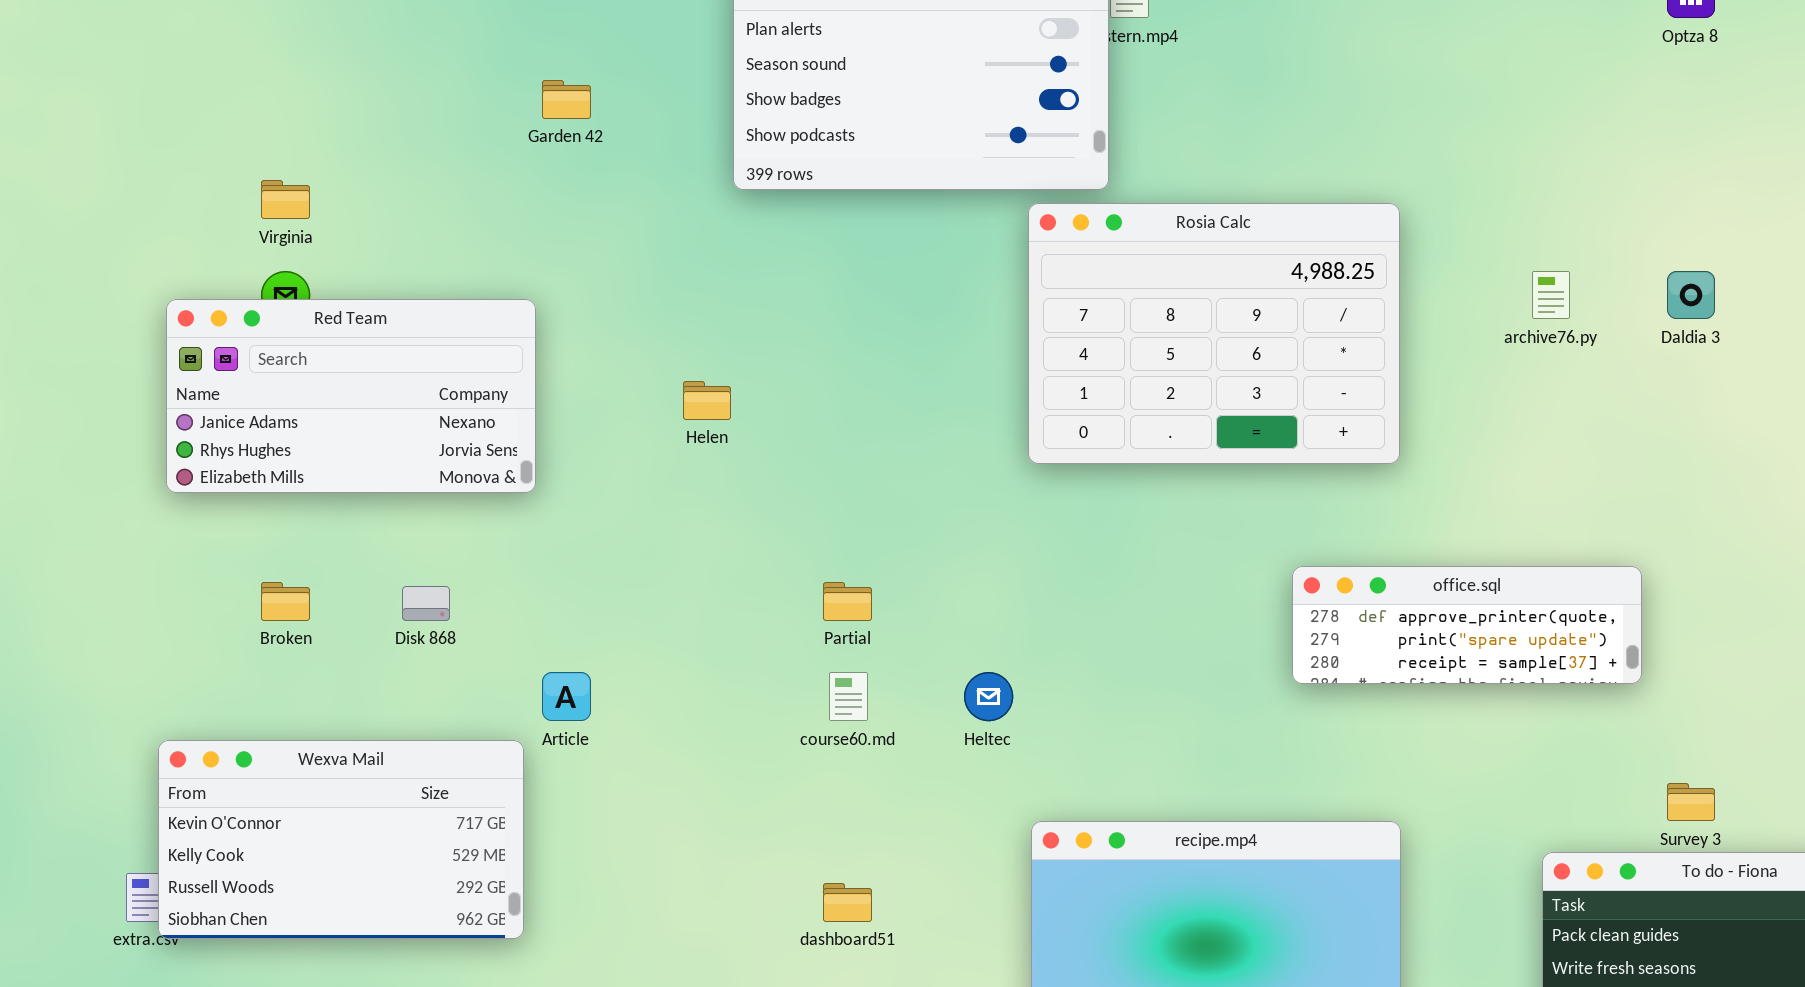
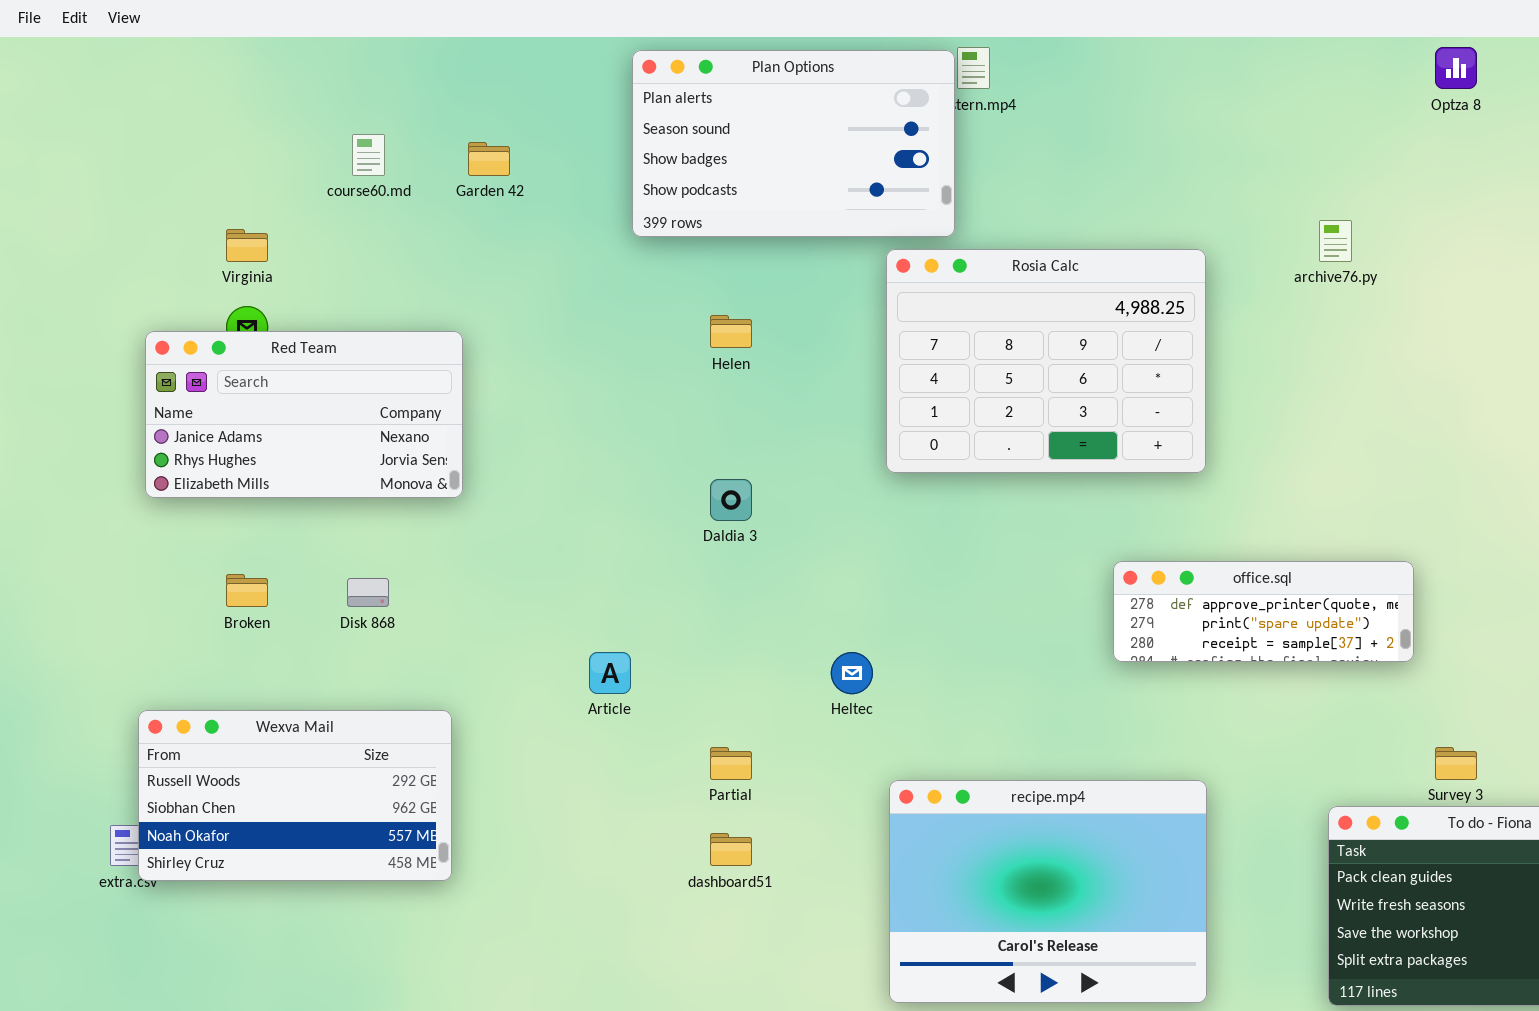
archive76.py: [1532,271,1570,319] -> [1319,220,1352,262], moved
Daldia 3: [1667,271,1715,319] -> [710,479,752,521], moved
Helen: [683,381,731,420] -> [710,315,752,348], moved
Partial: [823,582,872,621] -> [710,747,752,780], moved
Article: [542,672,591,721] -> [589,652,631,694], moved
course60.md: [829,672,868,721] -> [352,134,385,176], moved
Wexva Mail: [158,740,524,939] -> [138,710,452,881], scrolled down 2 rows

